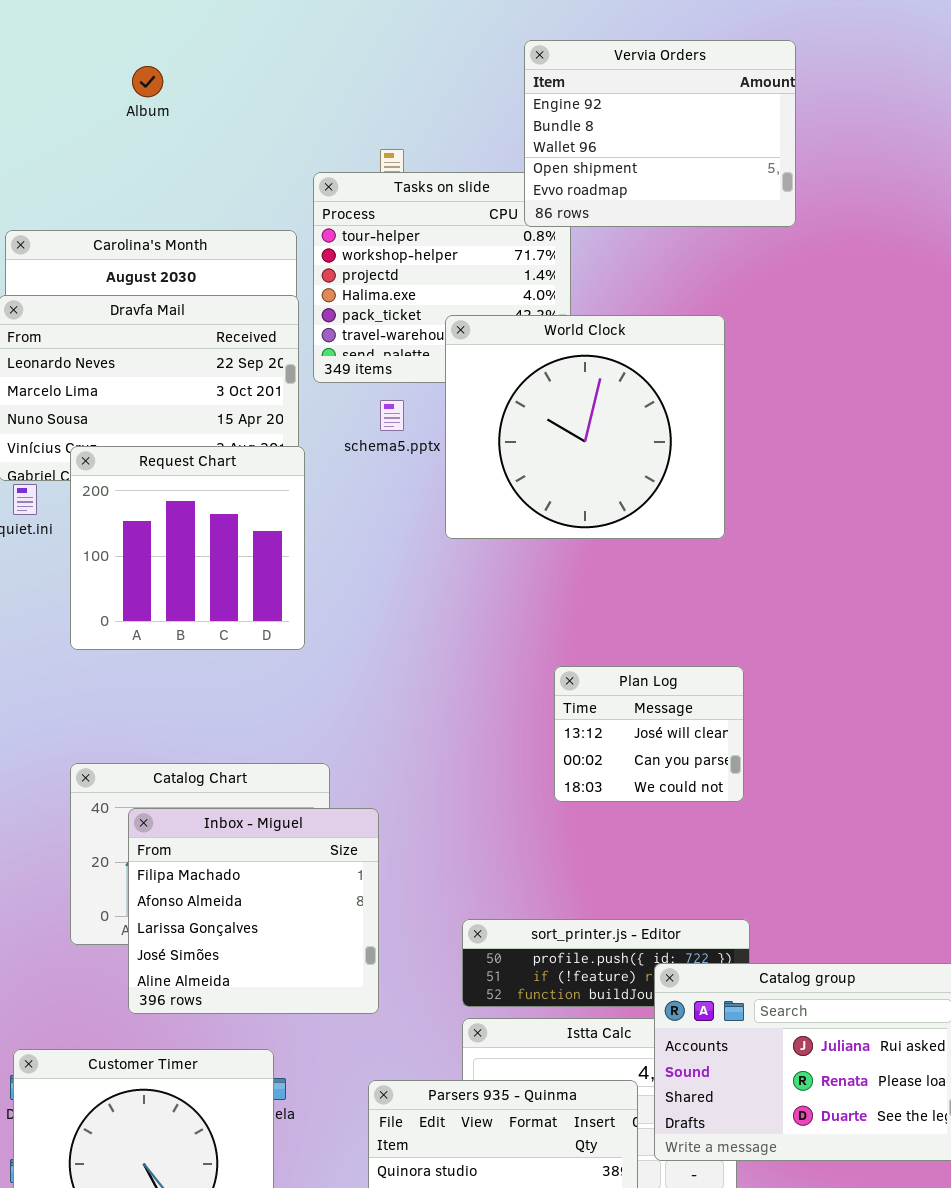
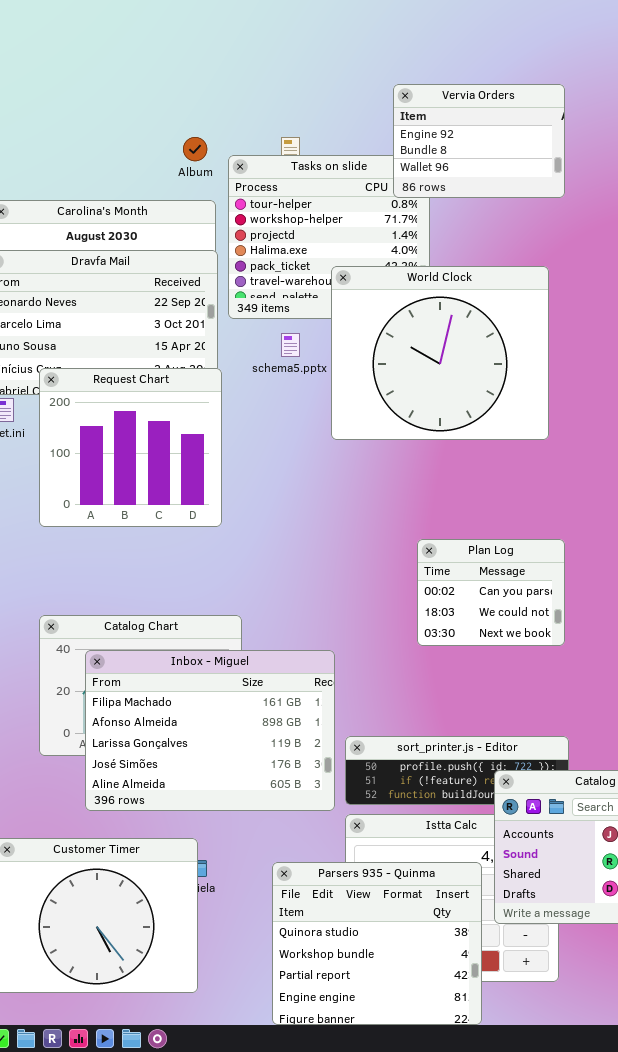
Vervia Orders: [524,40,796,227] -> [393,84,565,198], resized
Album: [132,66,163,97] -> [183,137,207,161], moved
Plan Log: [554,666,744,802] -> [417,539,565,646], scrolled down 1 row
Inbox - Miguel: [128,808,379,1014] -> [85,650,335,811], resized

